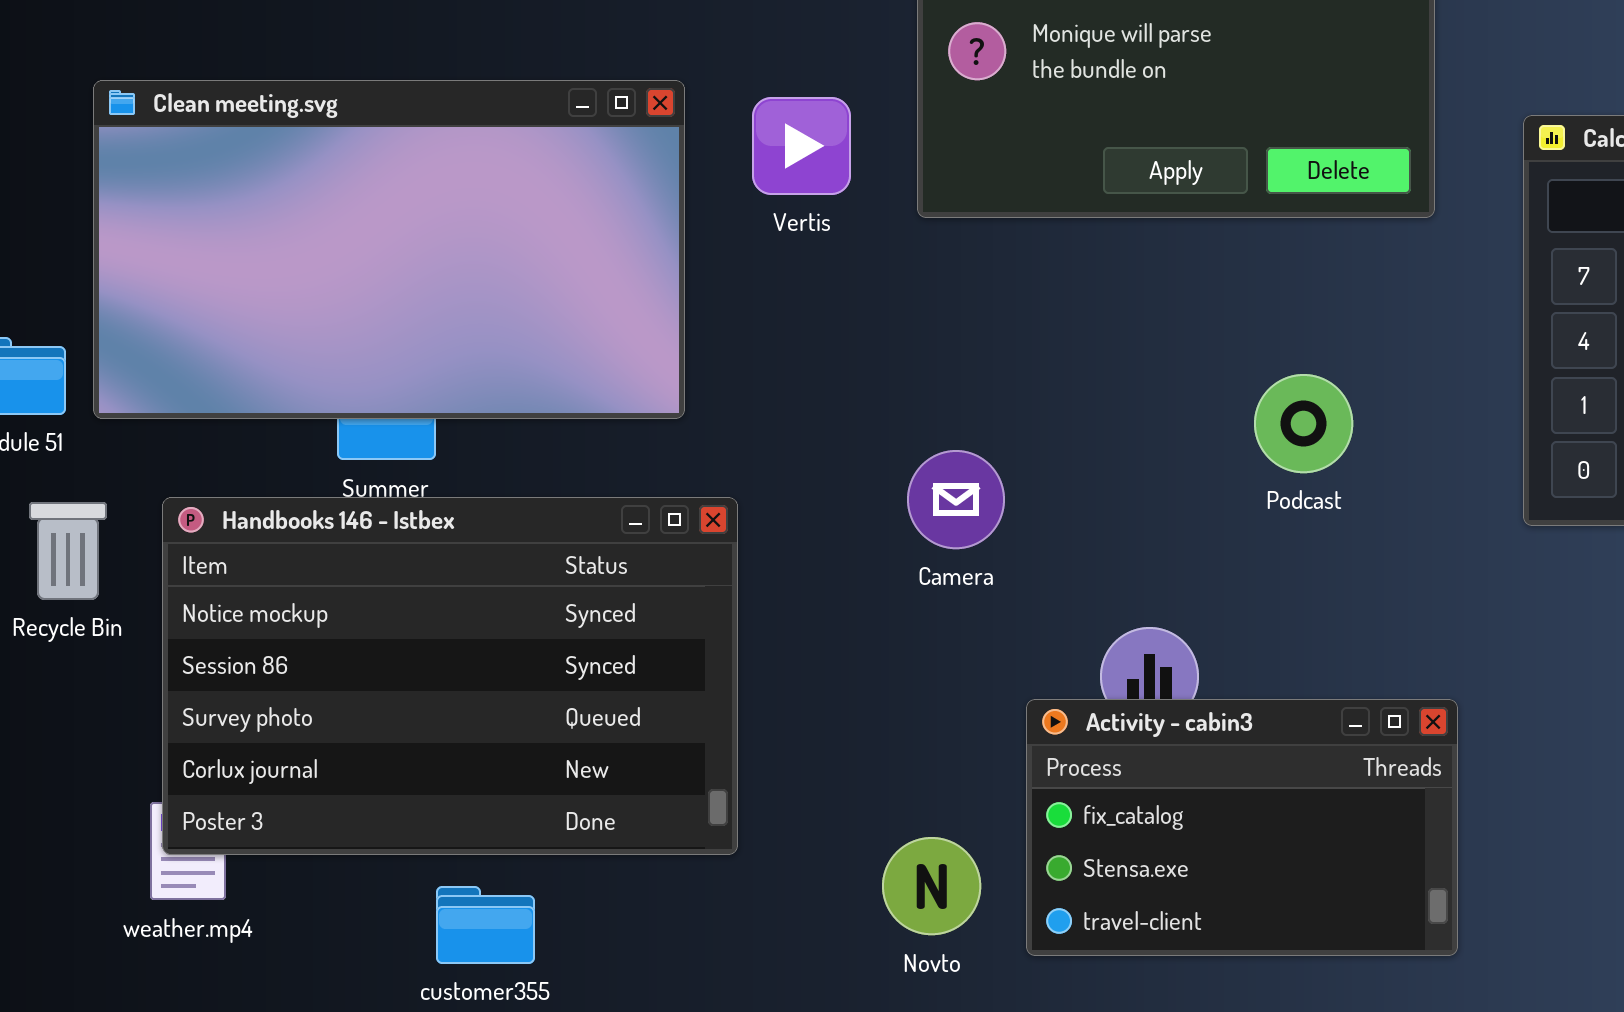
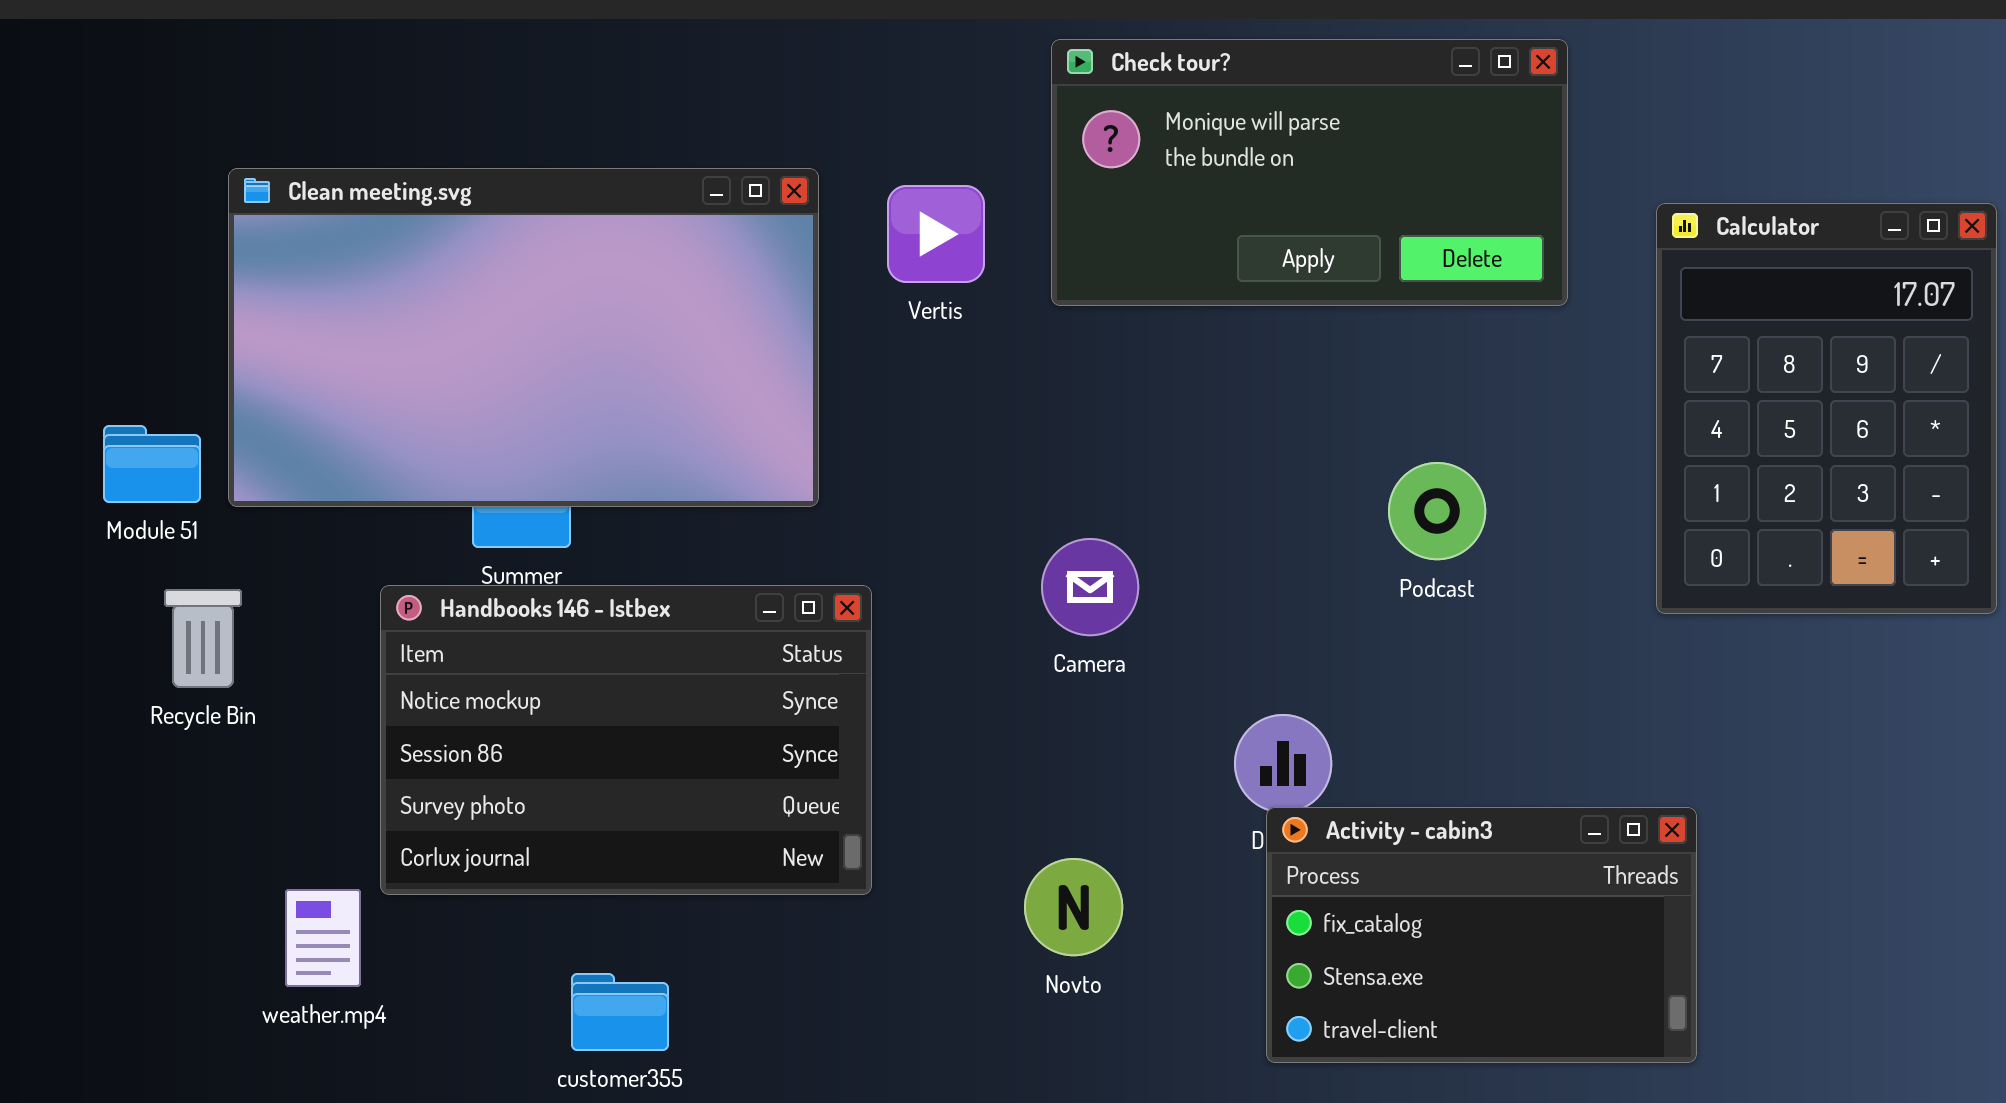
Handbooks 146 - Istbex: [162,497,738,855] -> [380,585,872,895], resized
Activity - cabin3: [1026,699,1458,956] -> [1266,807,1697,1063], moved
Novto: [882,837,981,935] -> [1024,858,1123,956], moved

